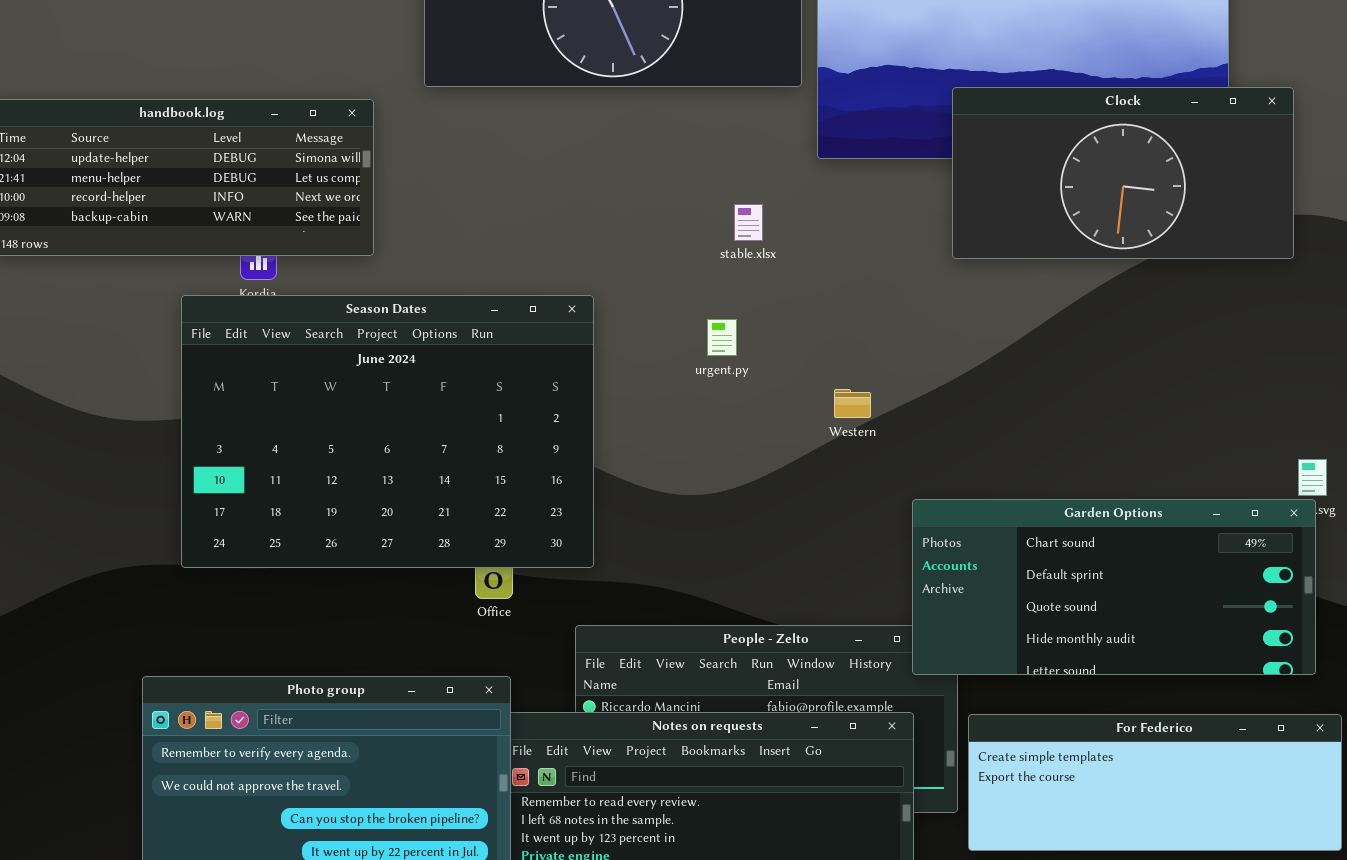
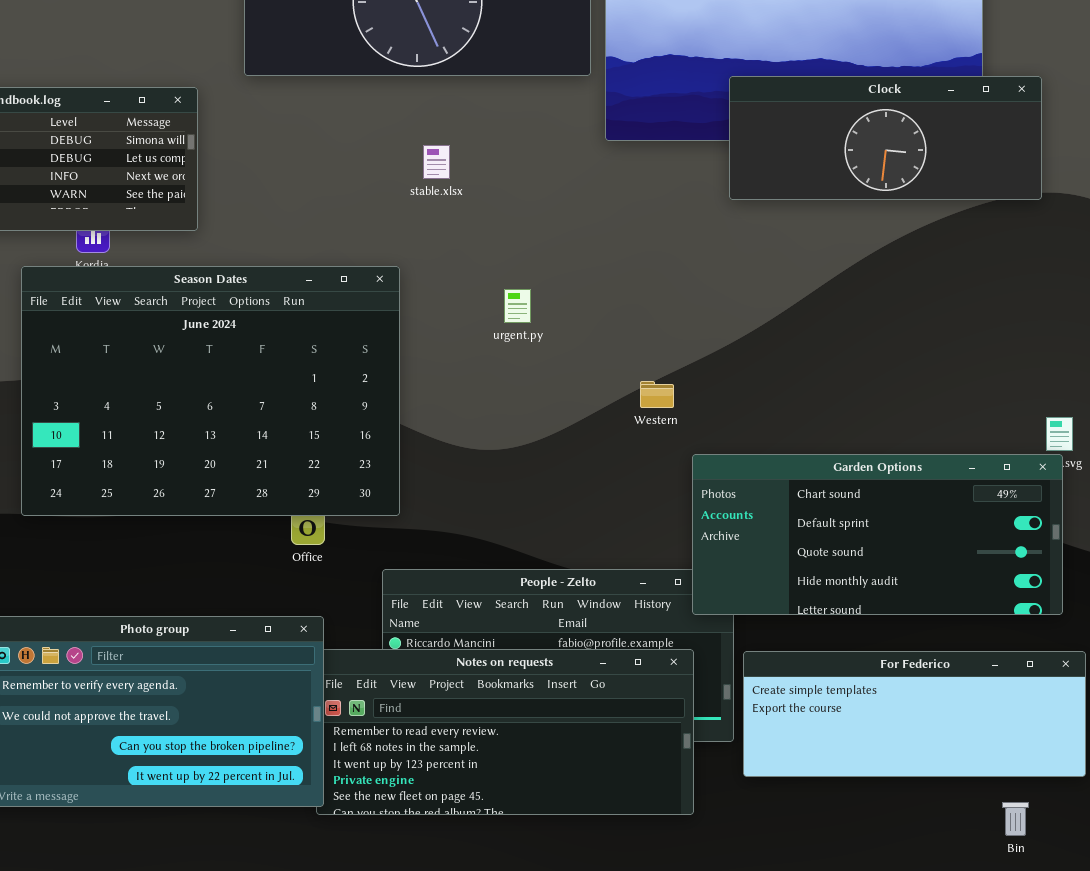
Clock: [952,87,1294,259] -> [729,76,1042,200], resized
stable.xlsx: [734,204,763,241] -> [423,145,450,179], moved
Western: [834,389,871,418] -> [640,381,674,408], moved

